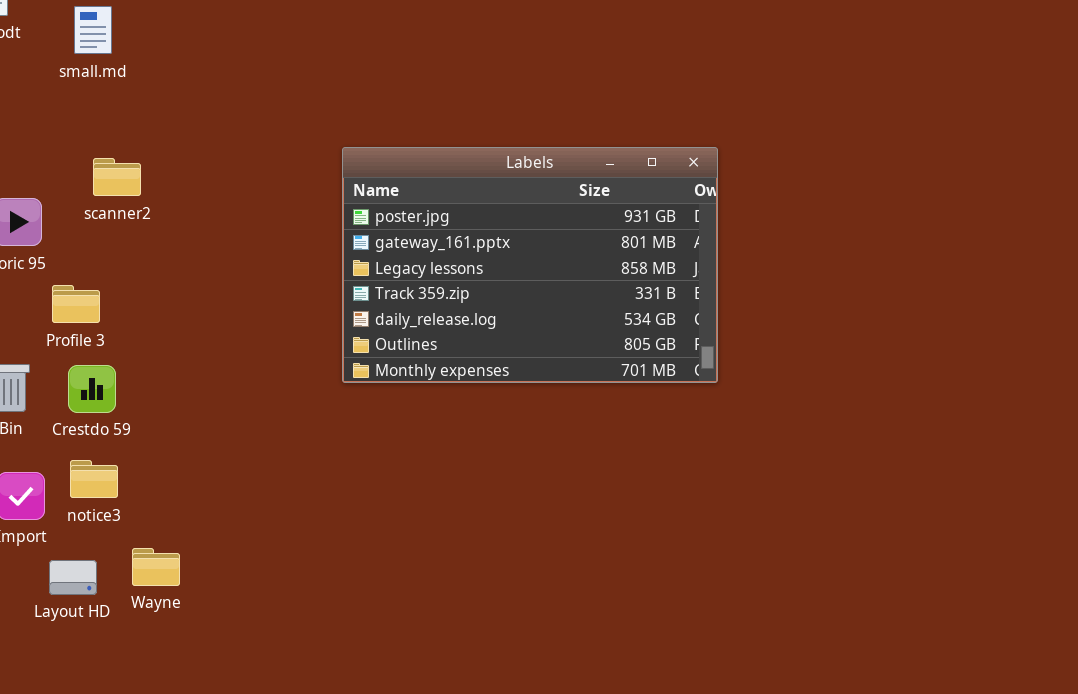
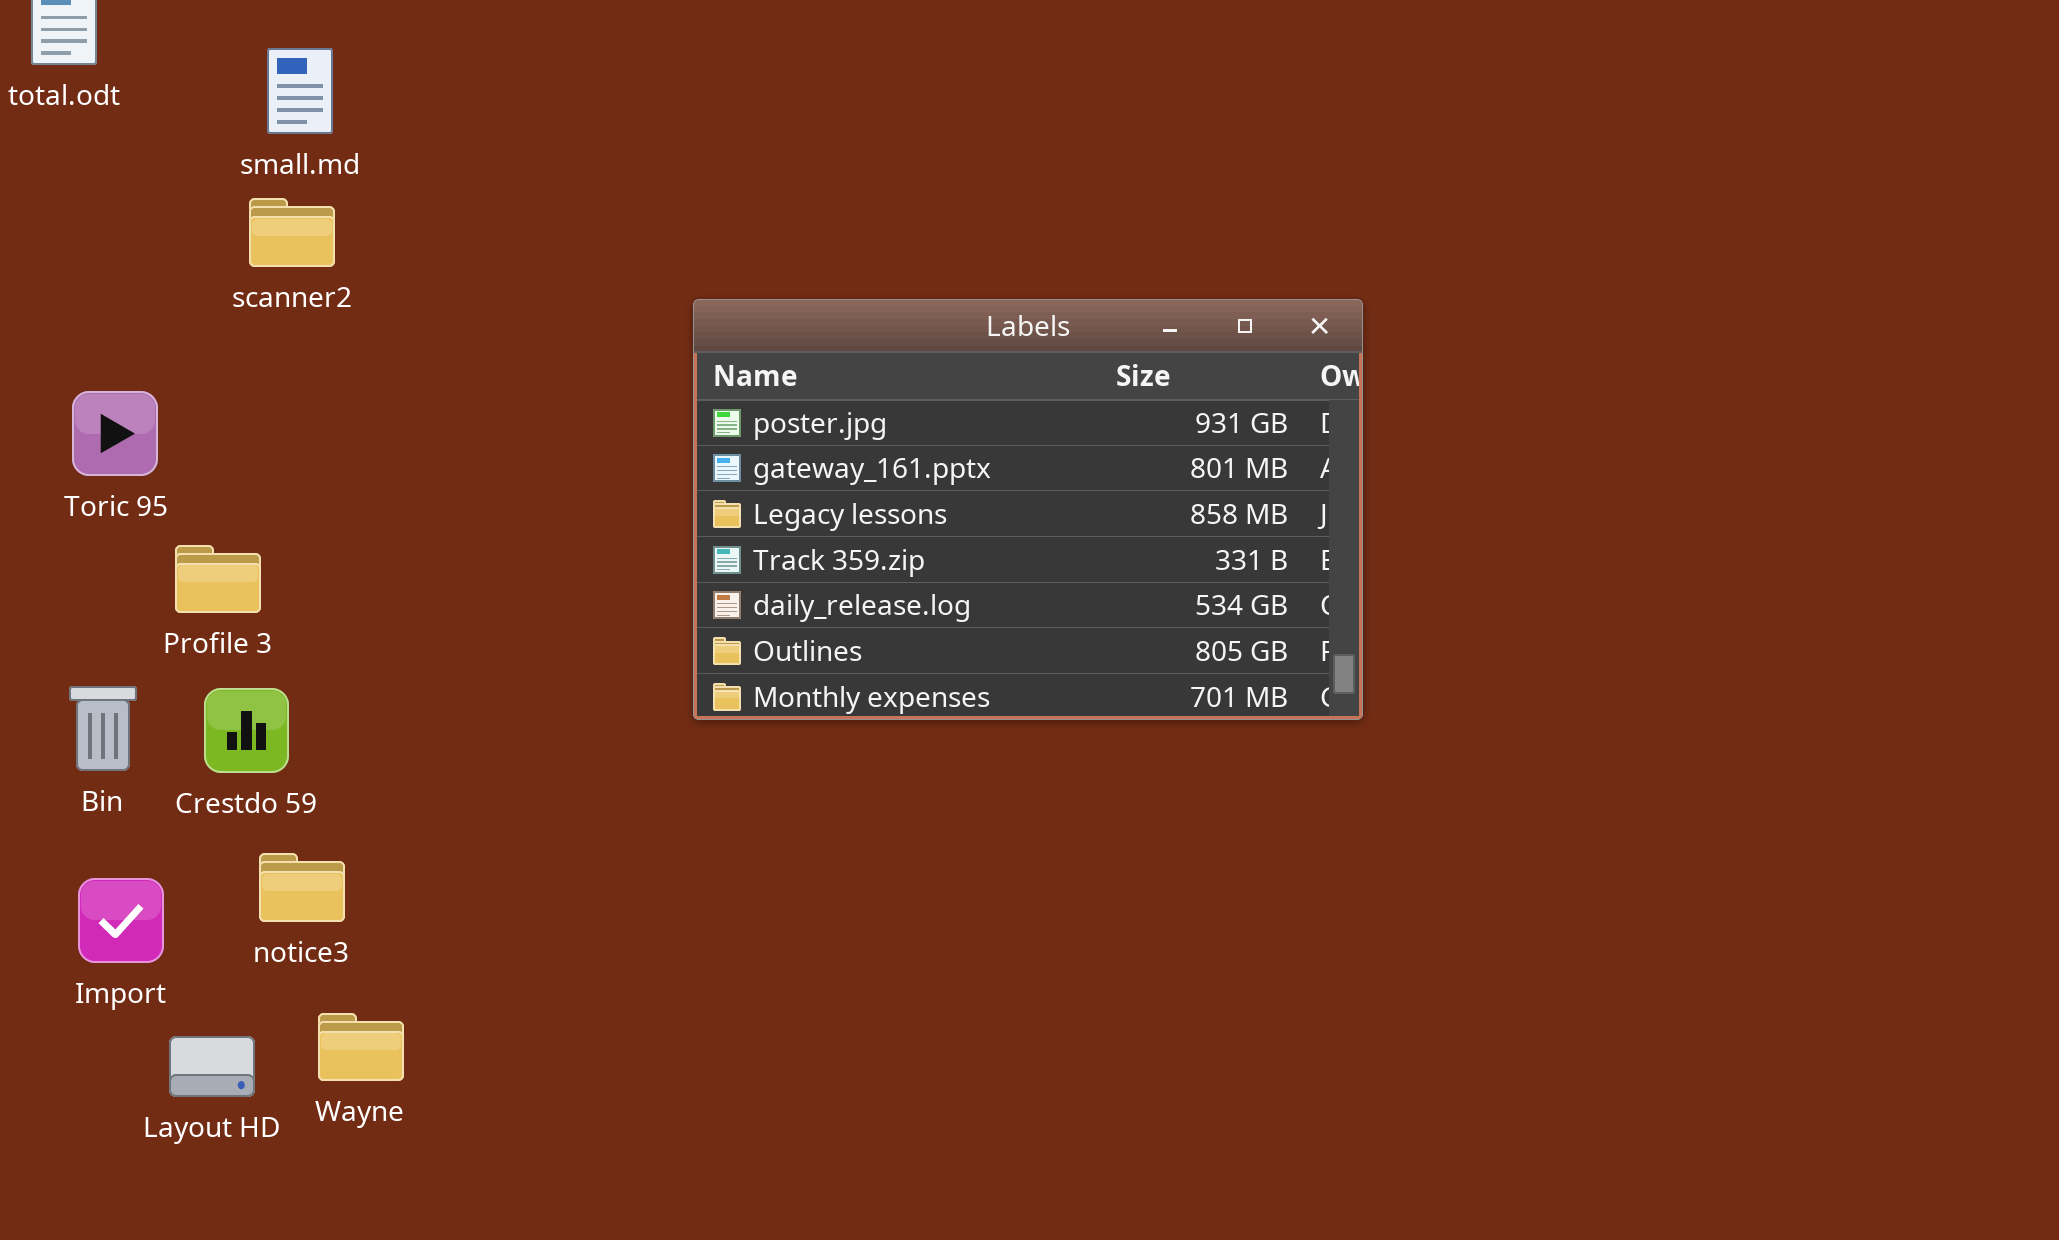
small.md: [74,6,112,54] -> [267,48,333,134], moved
scanner2: [93,158,141,196] -> [249,198,335,267], moved
notice3: [70,460,118,498] -> [259,853,345,922], moved

